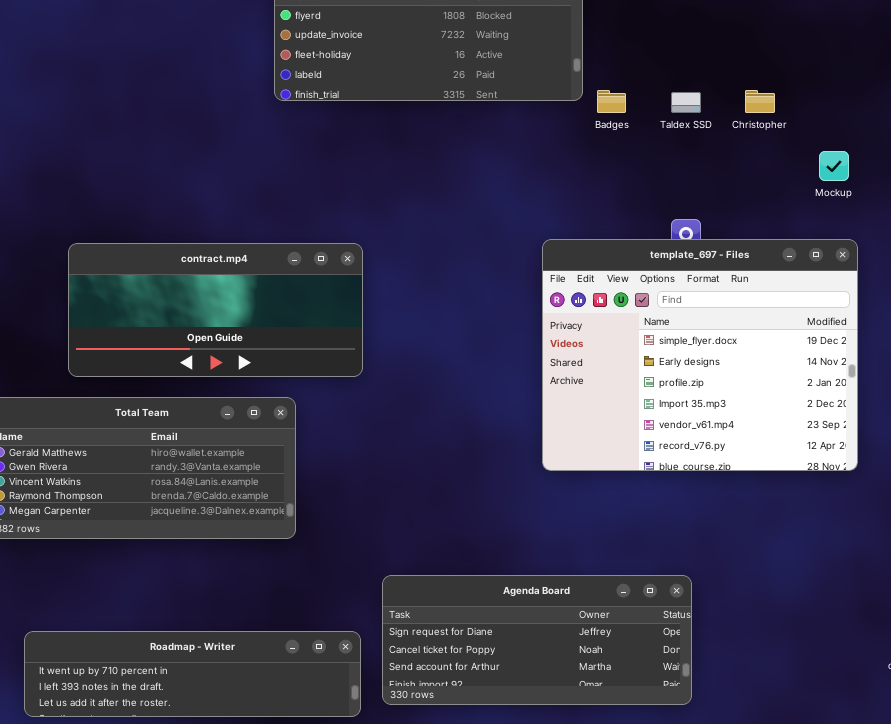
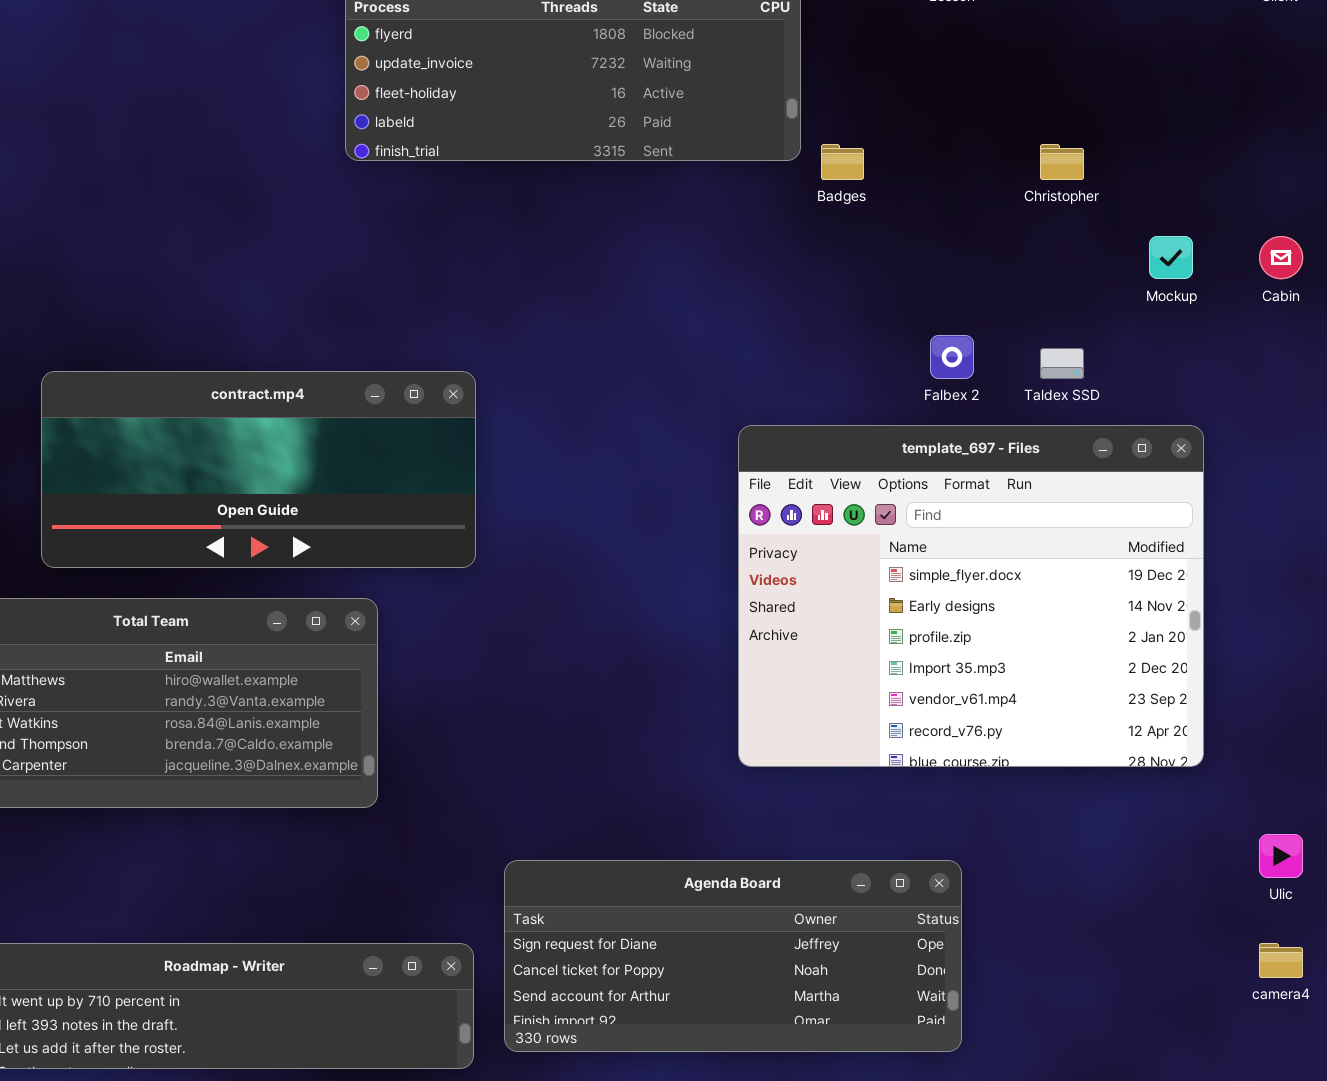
Taldex SSD: [671,92,701,113] -> [1040,348,1084,379], moved
template_697 - Files: [542,239,858,471] -> [738,425,1204,767], moved

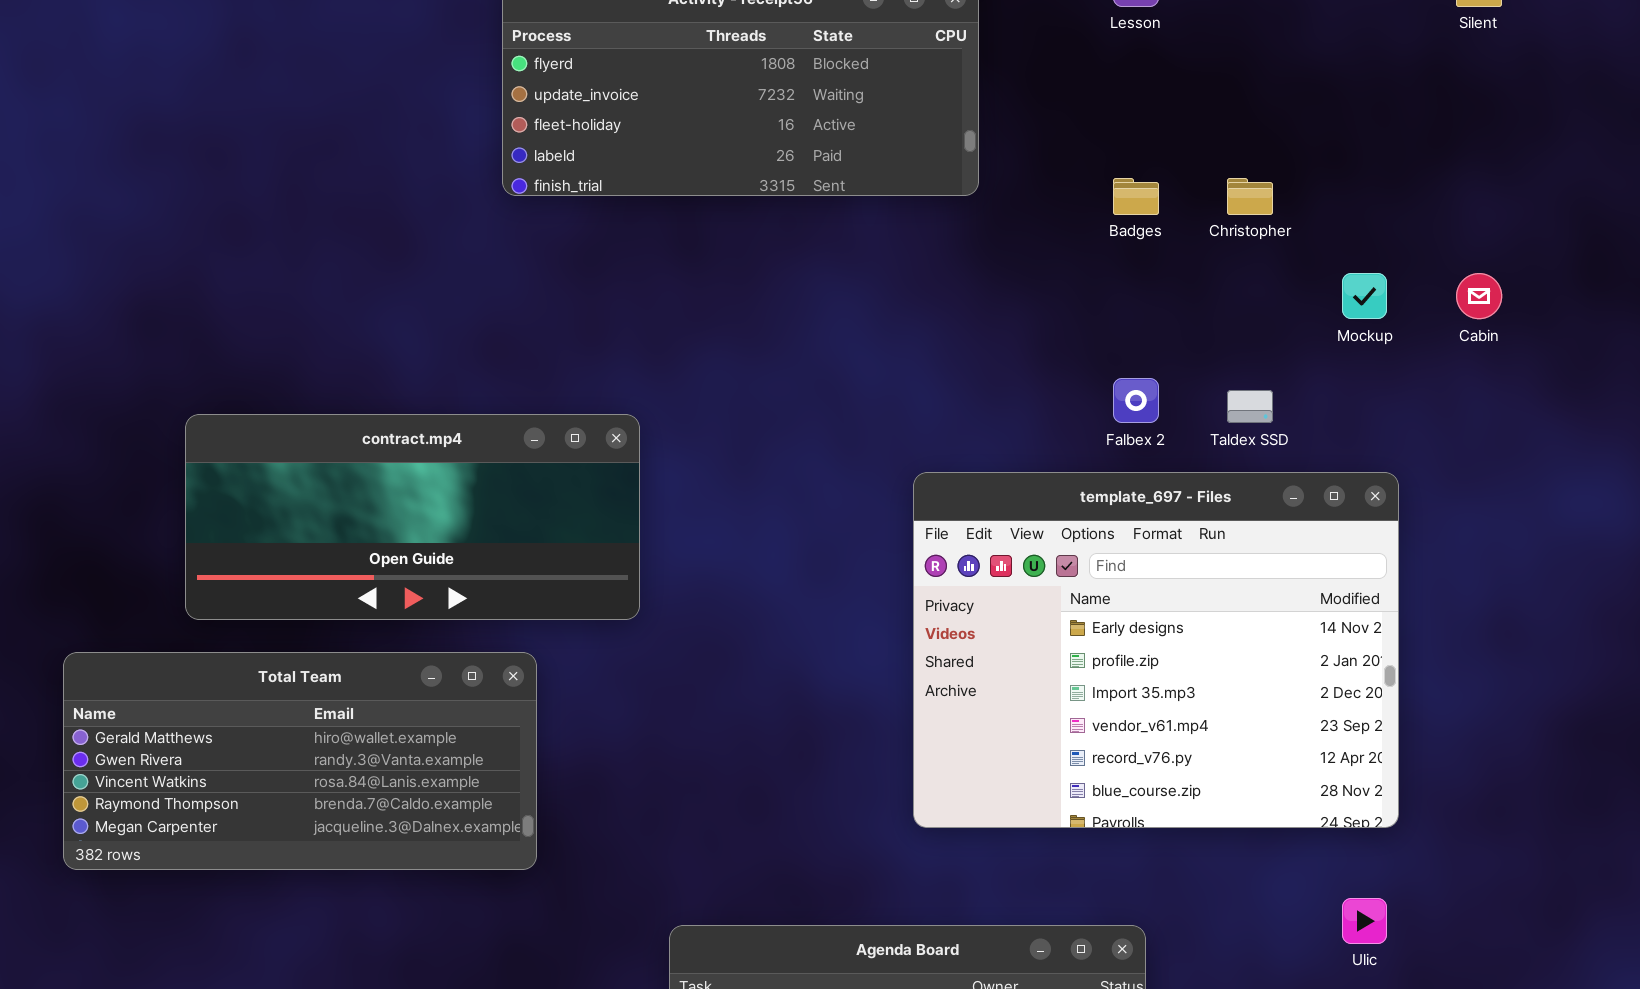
Badges: [821,144,864,180] -> [1113,178,1159,215], moved
template_697 - Files: [738,425,1204,767] -> [913,472,1399,828], scrolled down 1 row
Ulic: [1259,834,1303,878] -> [1342,898,1387,944], moved

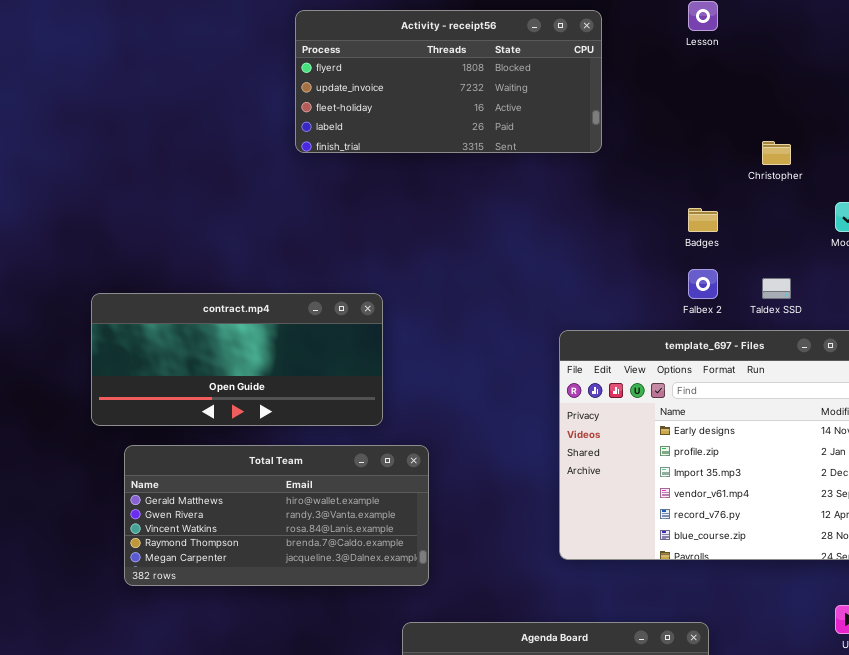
Badges: [1113,178,1159,215] -> [688,208,718,232], moved
Total Team: [63,652,537,870] -> [124,445,429,586], moved

